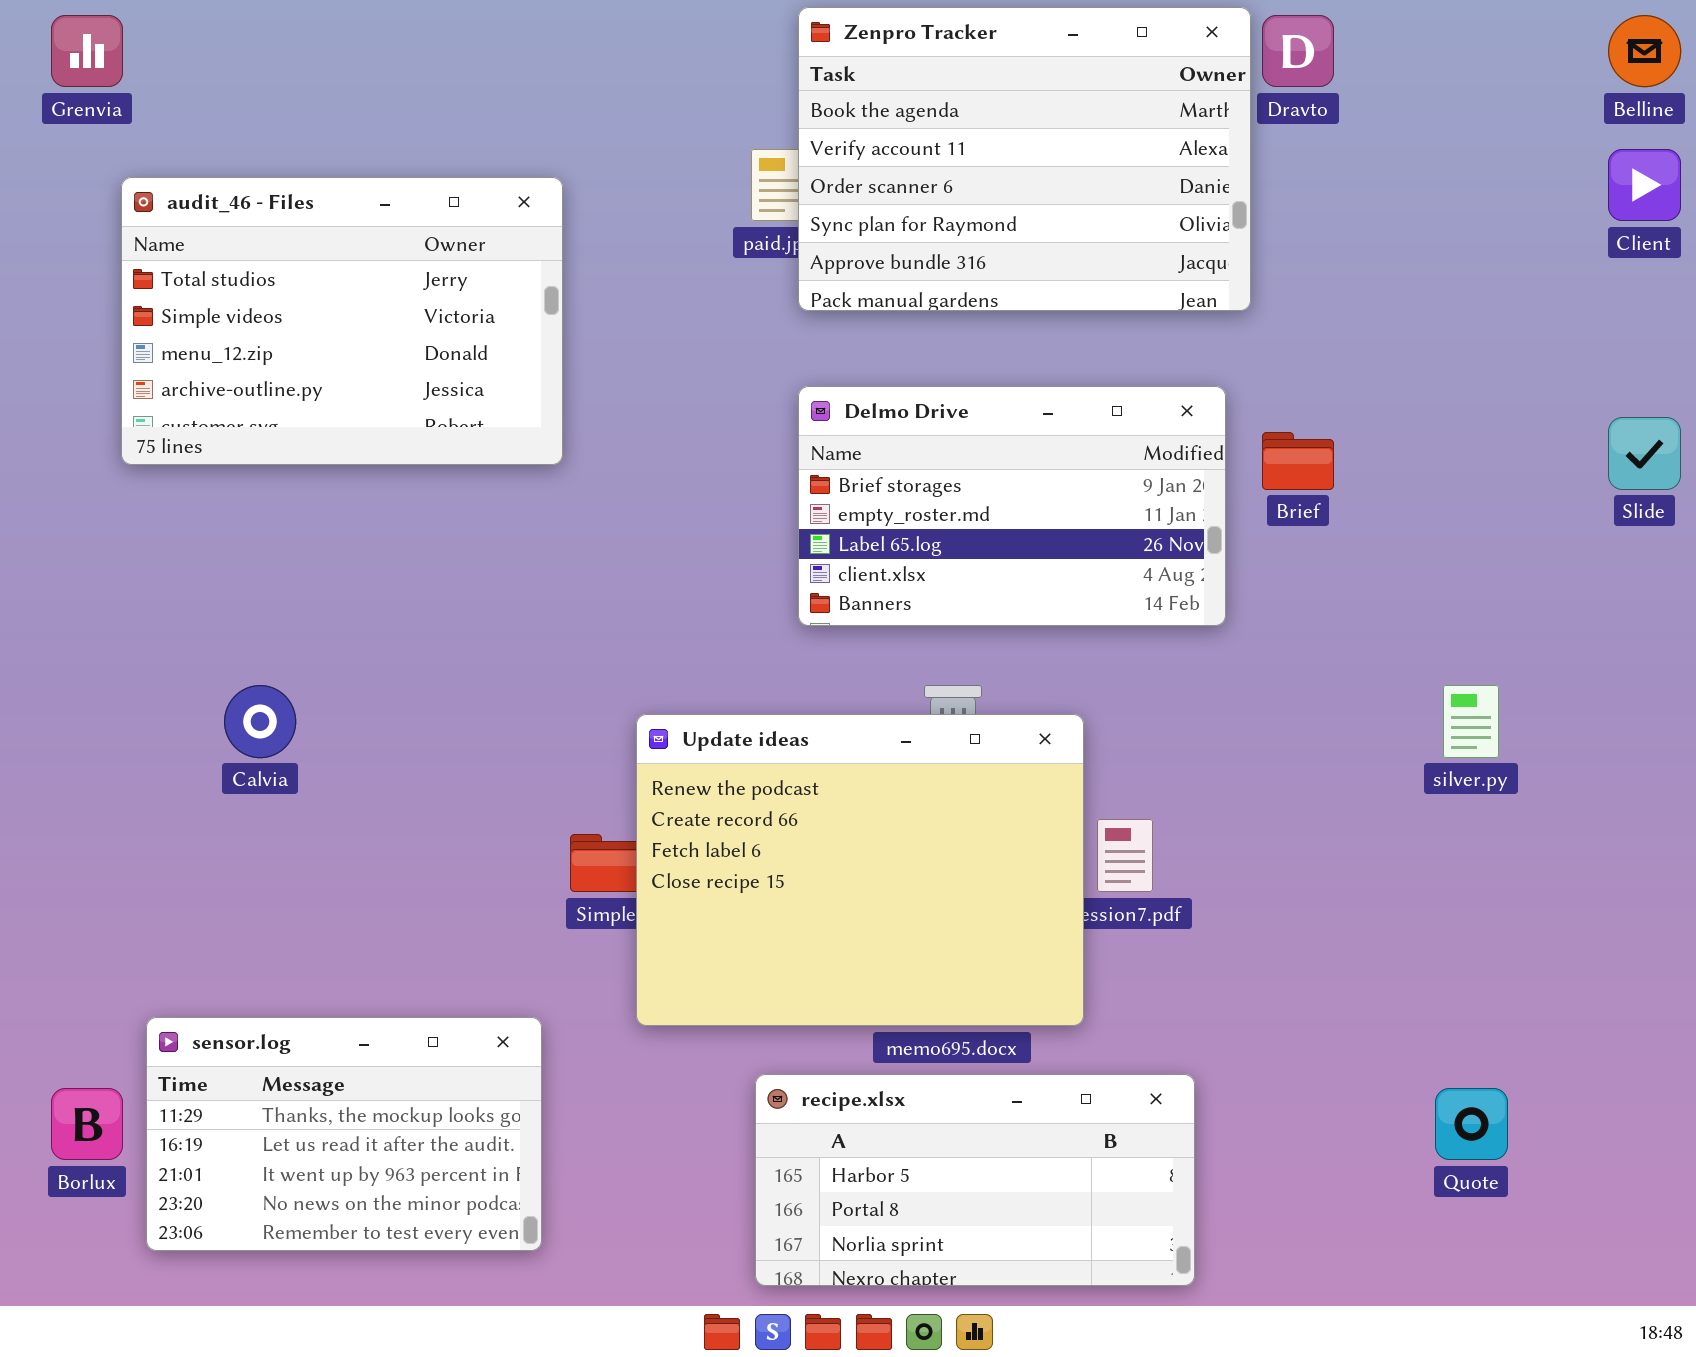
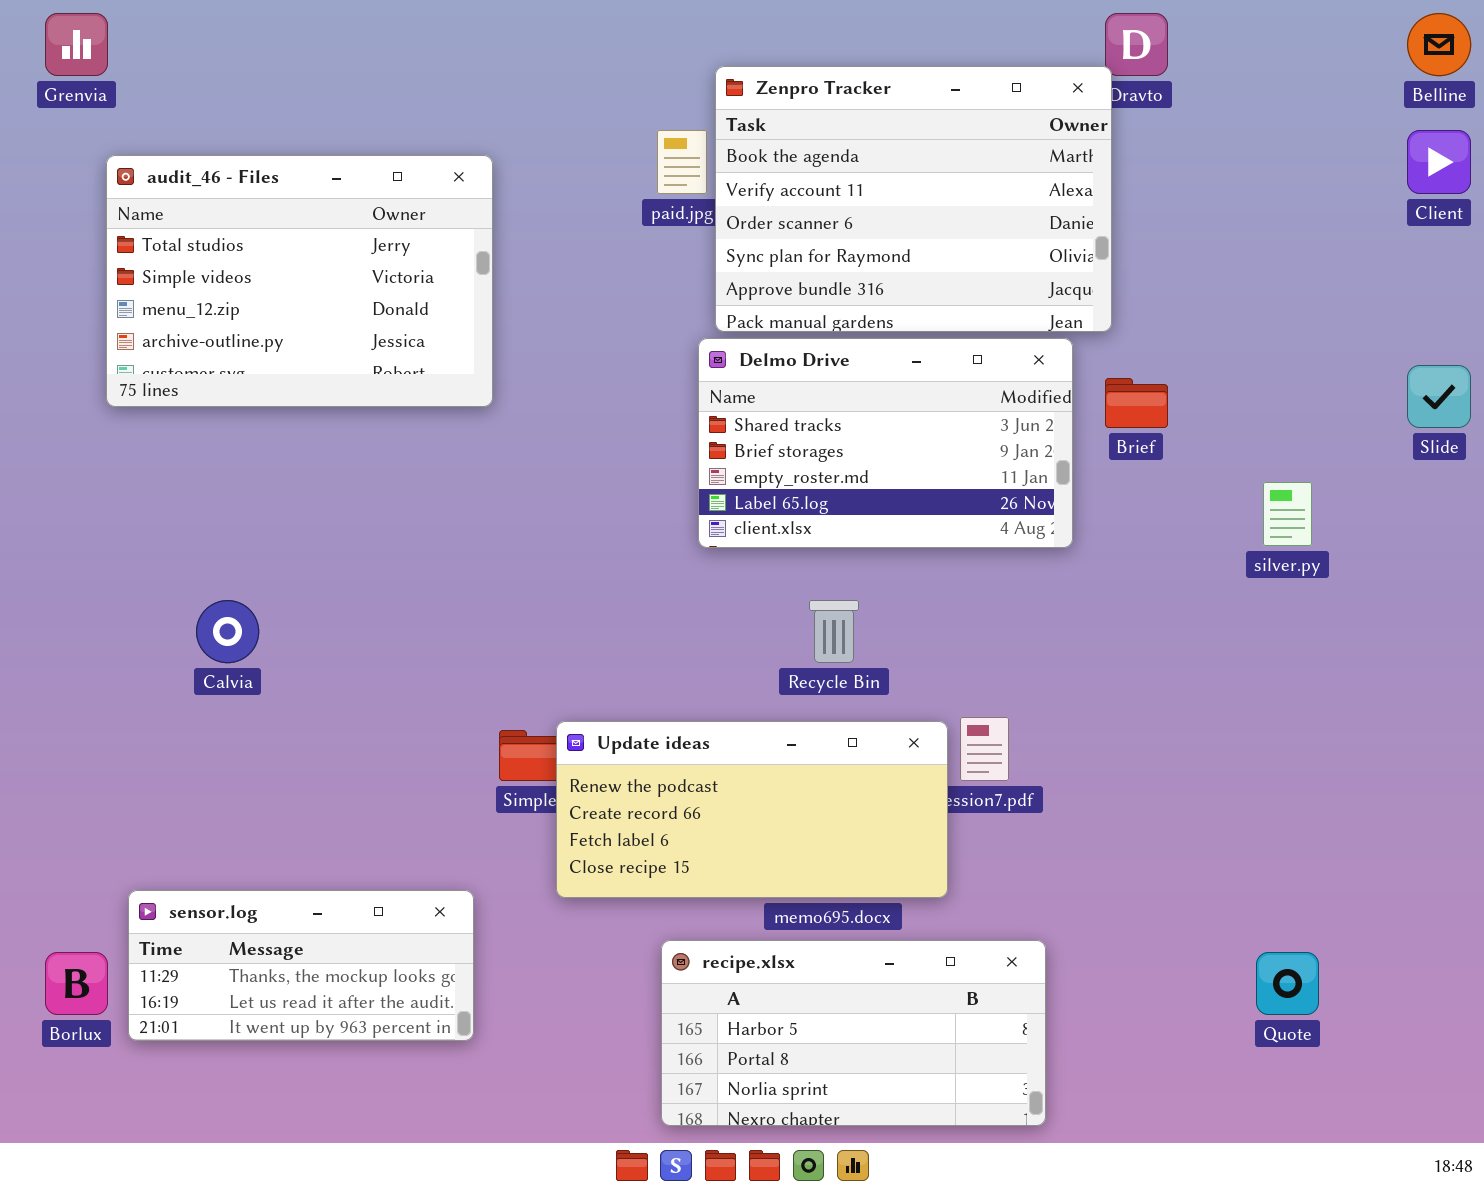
Zenpro Tracker: [798,7,1251,311] -> [715,66,1112,332], moved
Delmo Drive: [798,386,1226,626] -> [698,338,1073,548], scrolled up 1 row
silver.py: [1443,685,1499,758] -> [1263,482,1312,546], moved
Update ideas: [636,714,1084,1026] -> [556,721,948,898], resized
sensor.log: [146,1017,542,1251] -> [128,890,474,1041], resized

